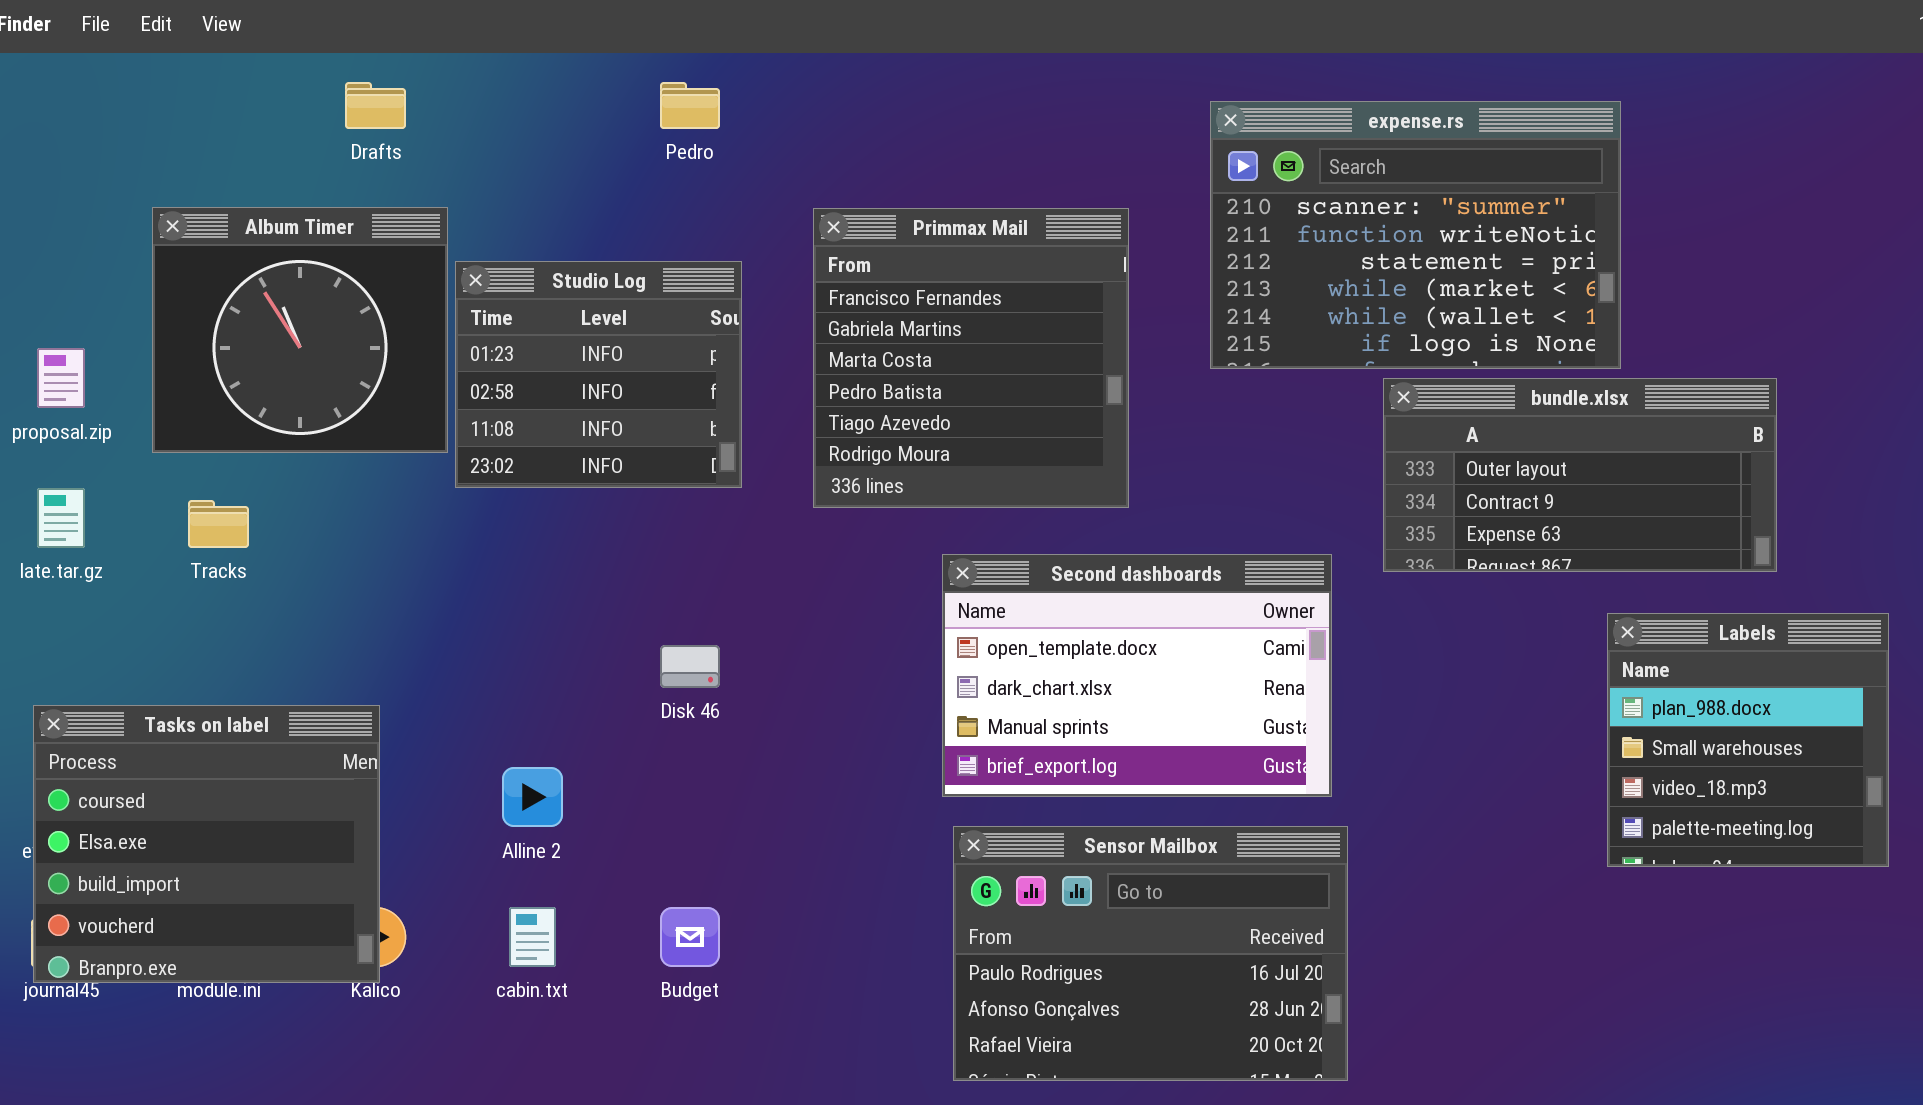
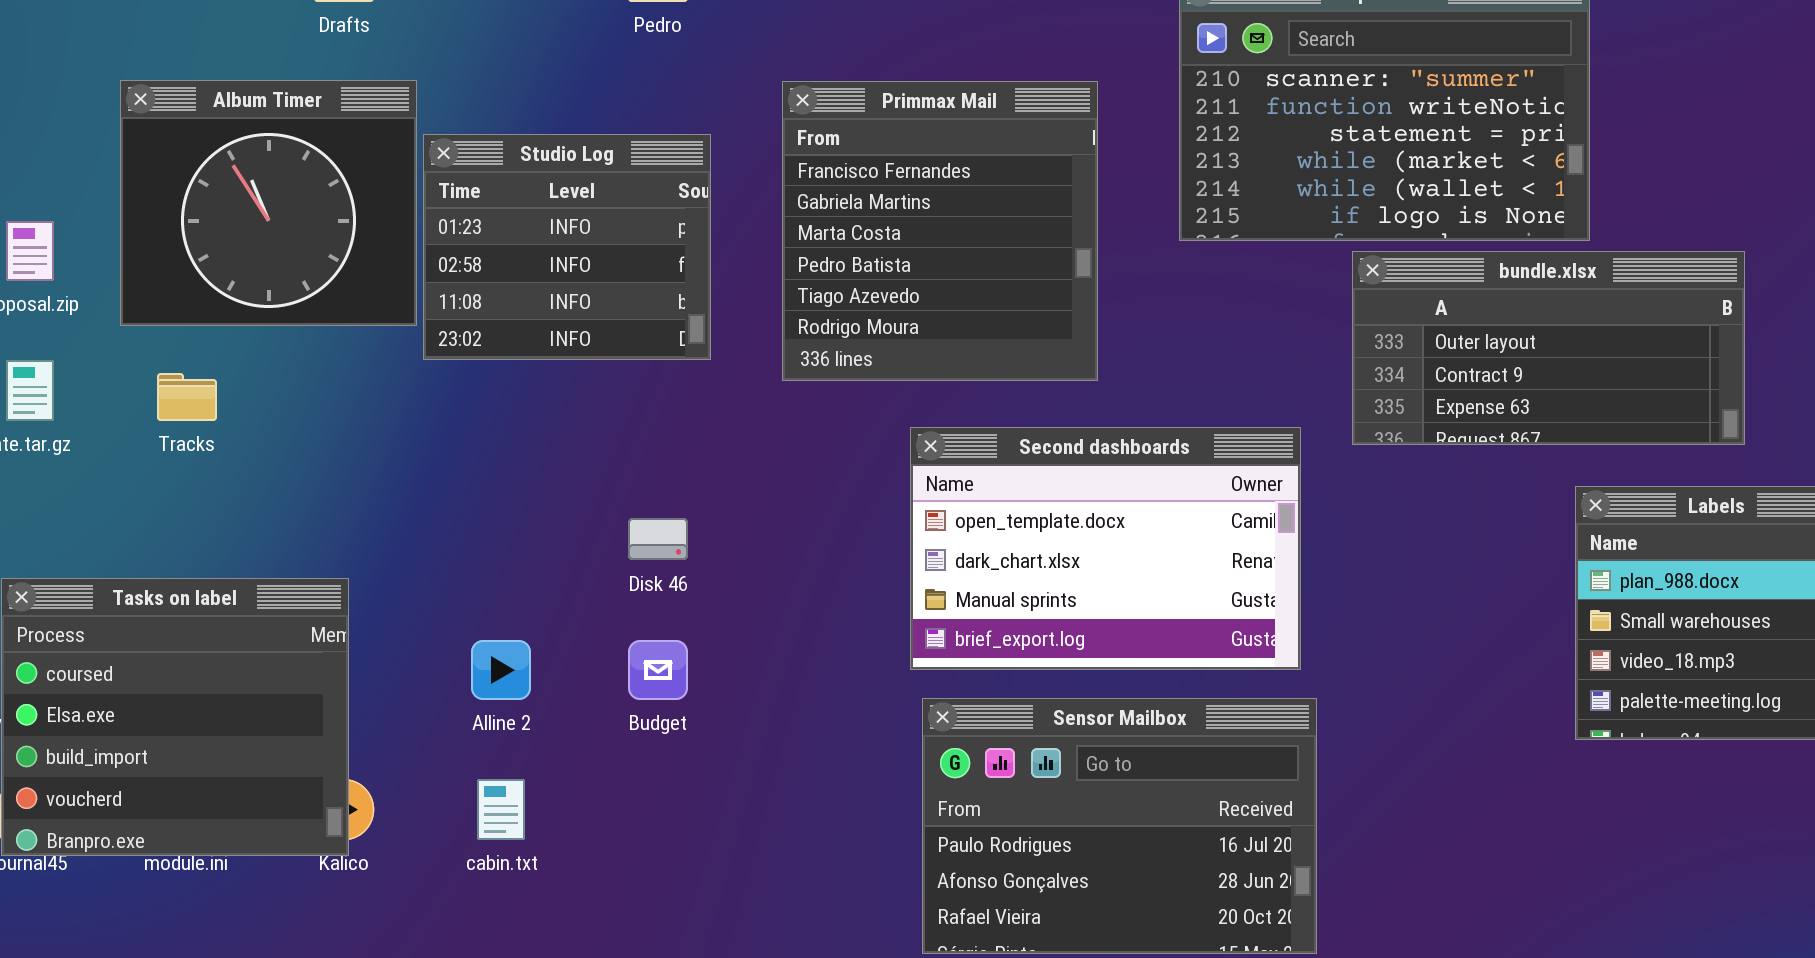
Budget: [660,907,720,967] -> [628,640,688,700], moved

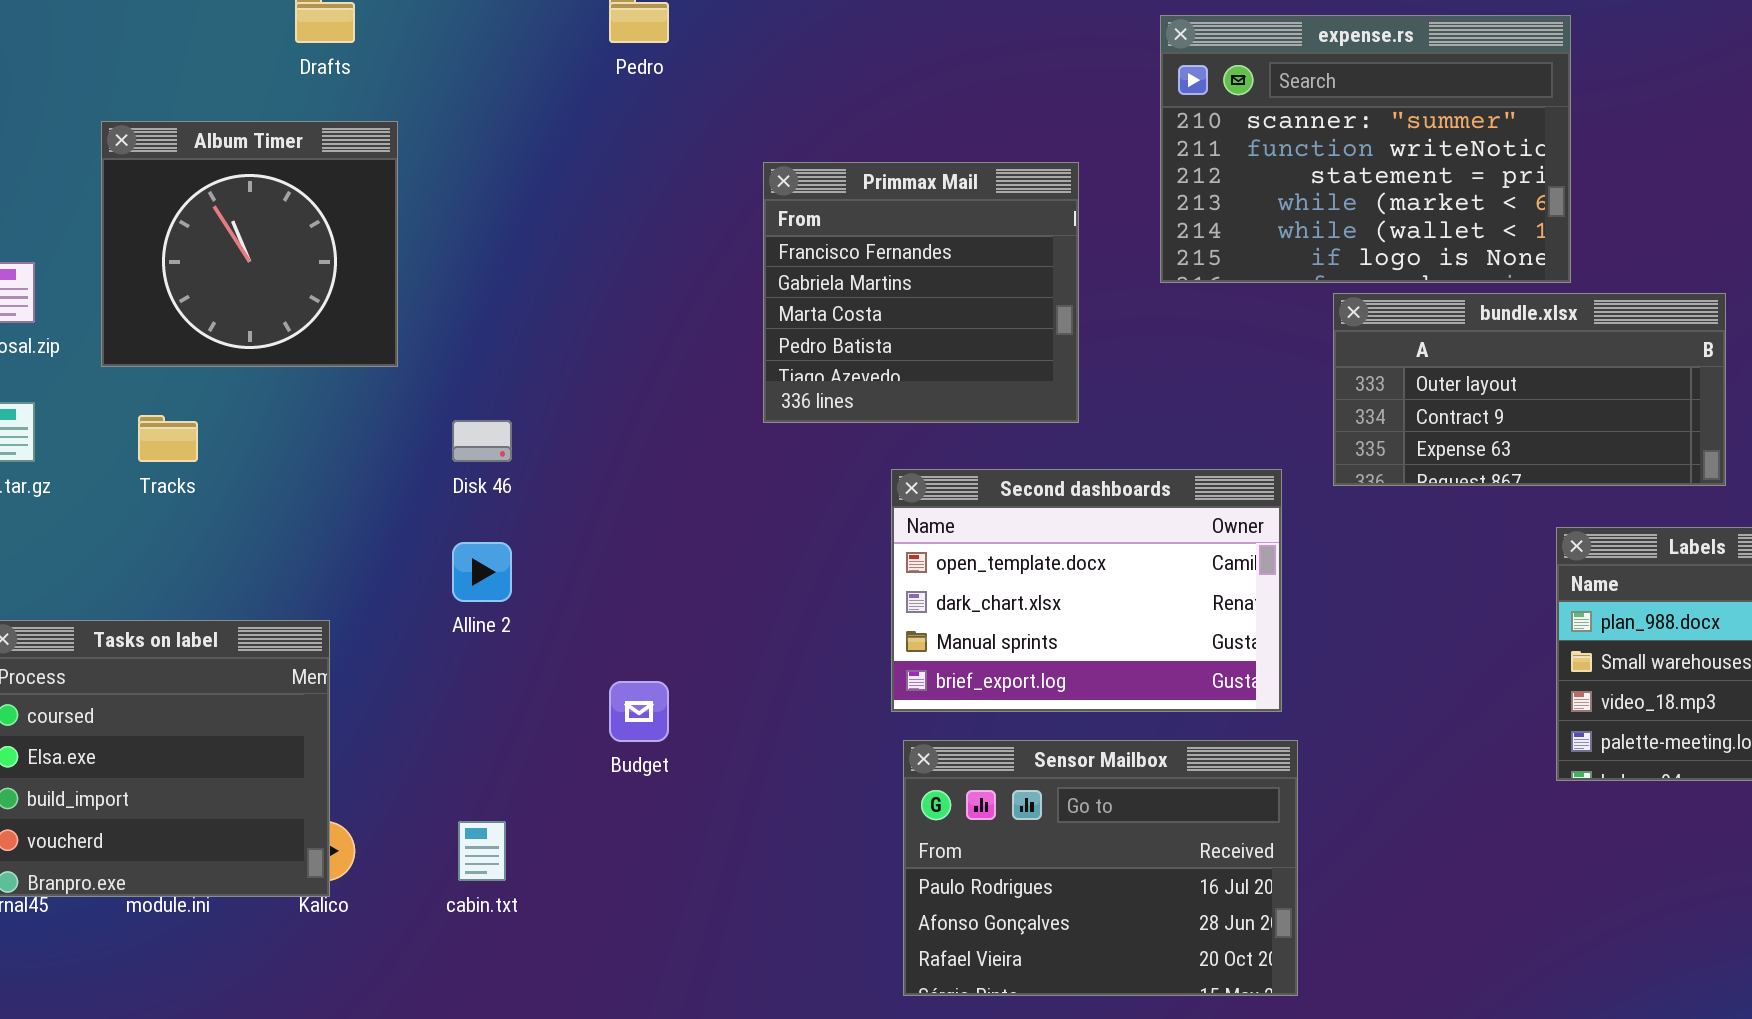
Primmax Mail: [782,81,1098,381] -> [763,162,1079,423], resized
Studio Log: [423,134,711,360] -> none, closed
Disk 46: [628,518,688,560] -> [452,420,512,462], moved
Alline 2: [471,640,531,700] -> [452,542,512,602], moved

